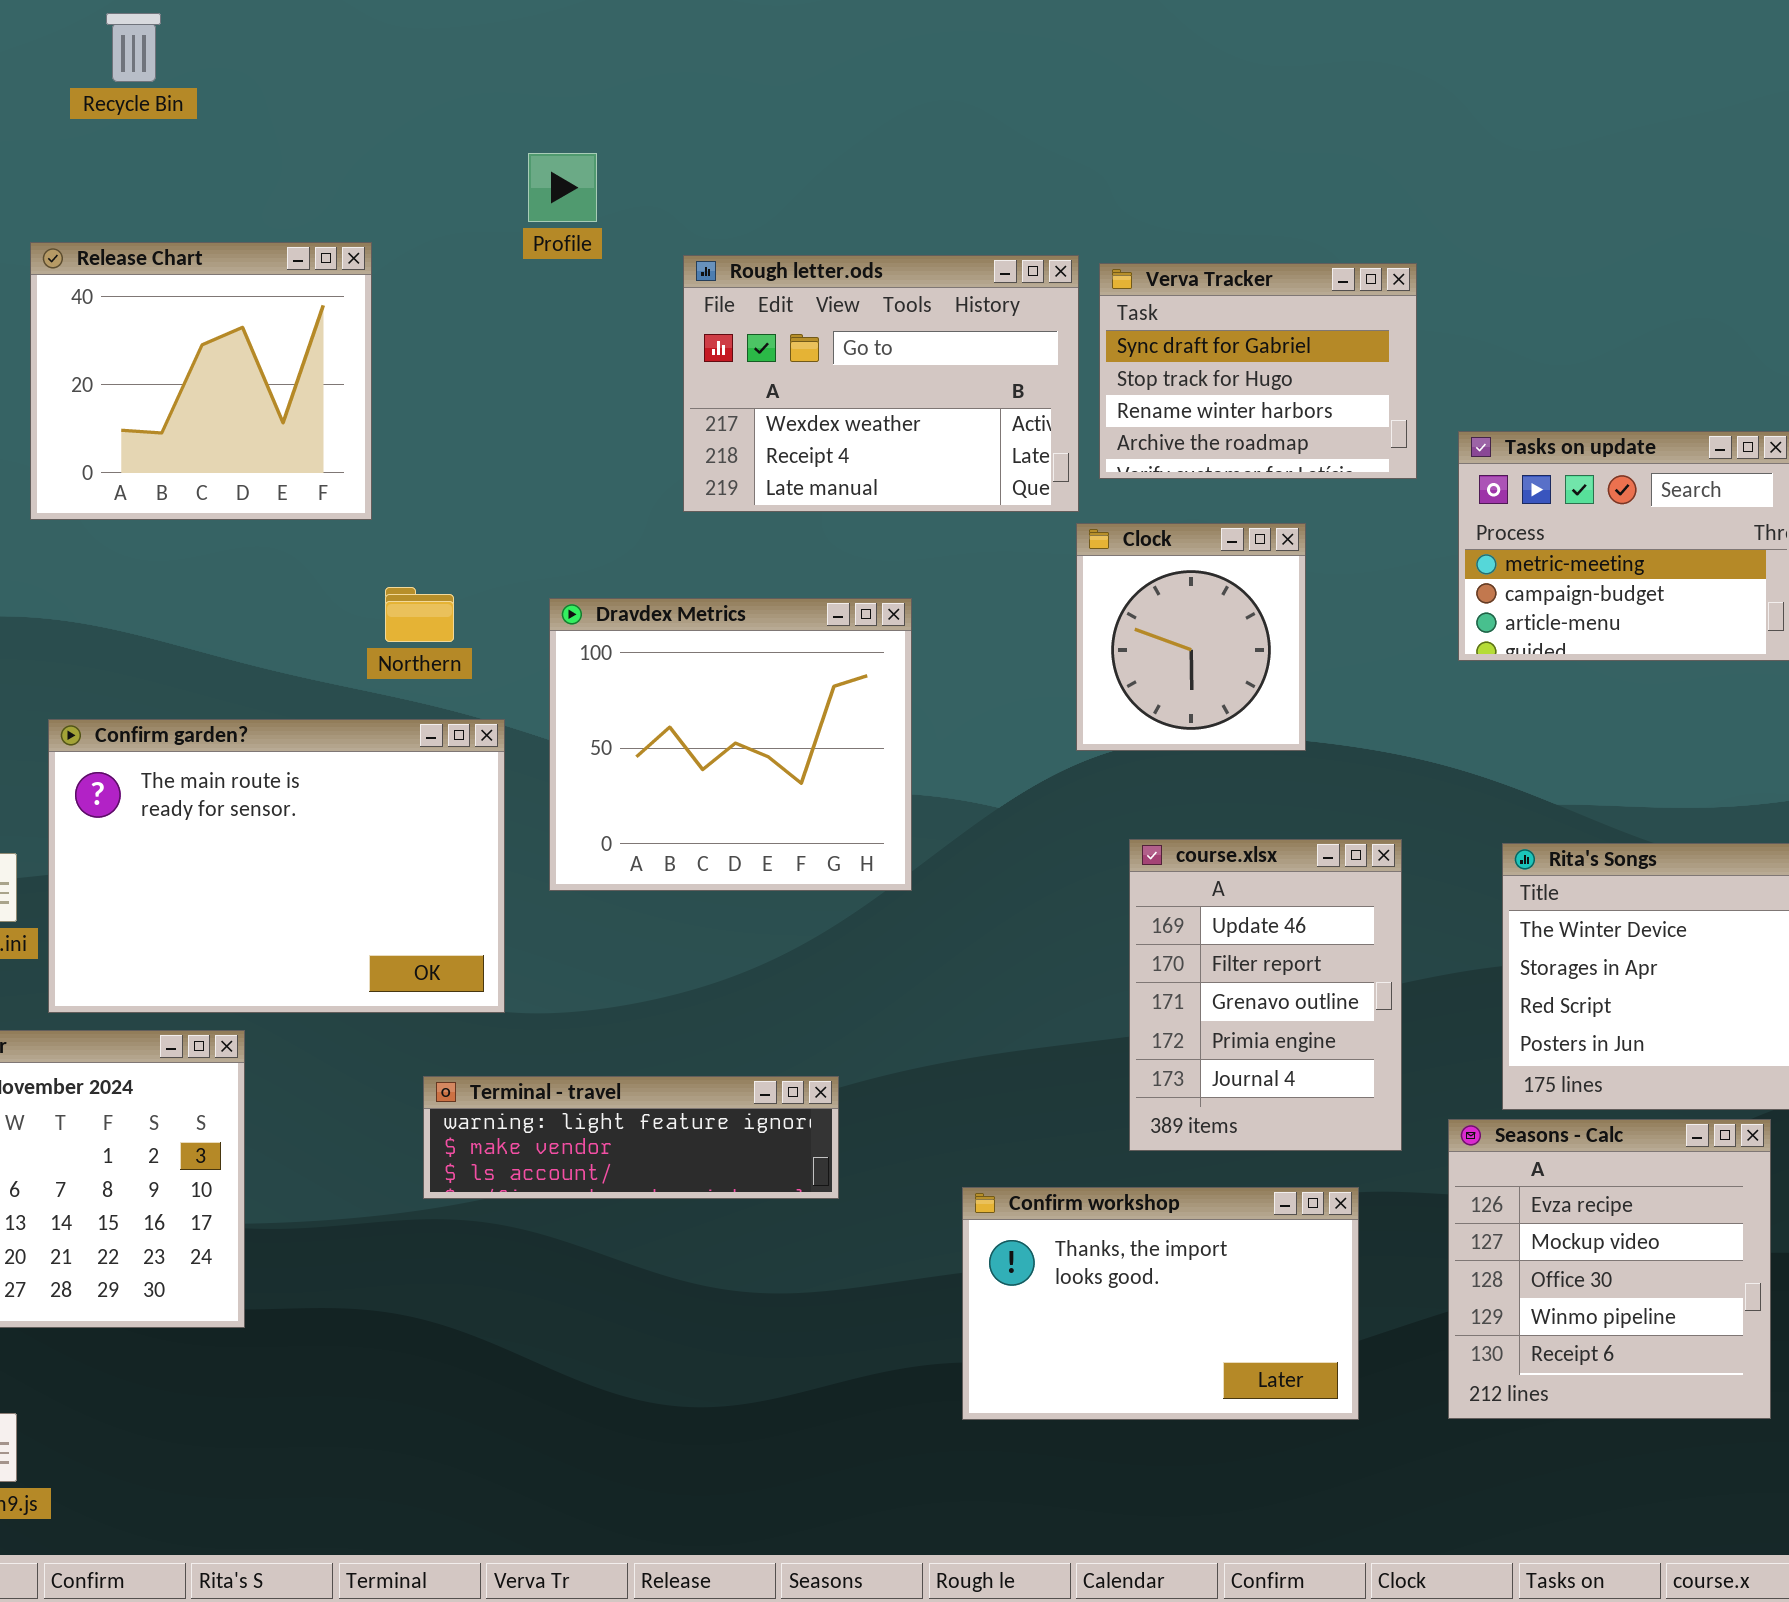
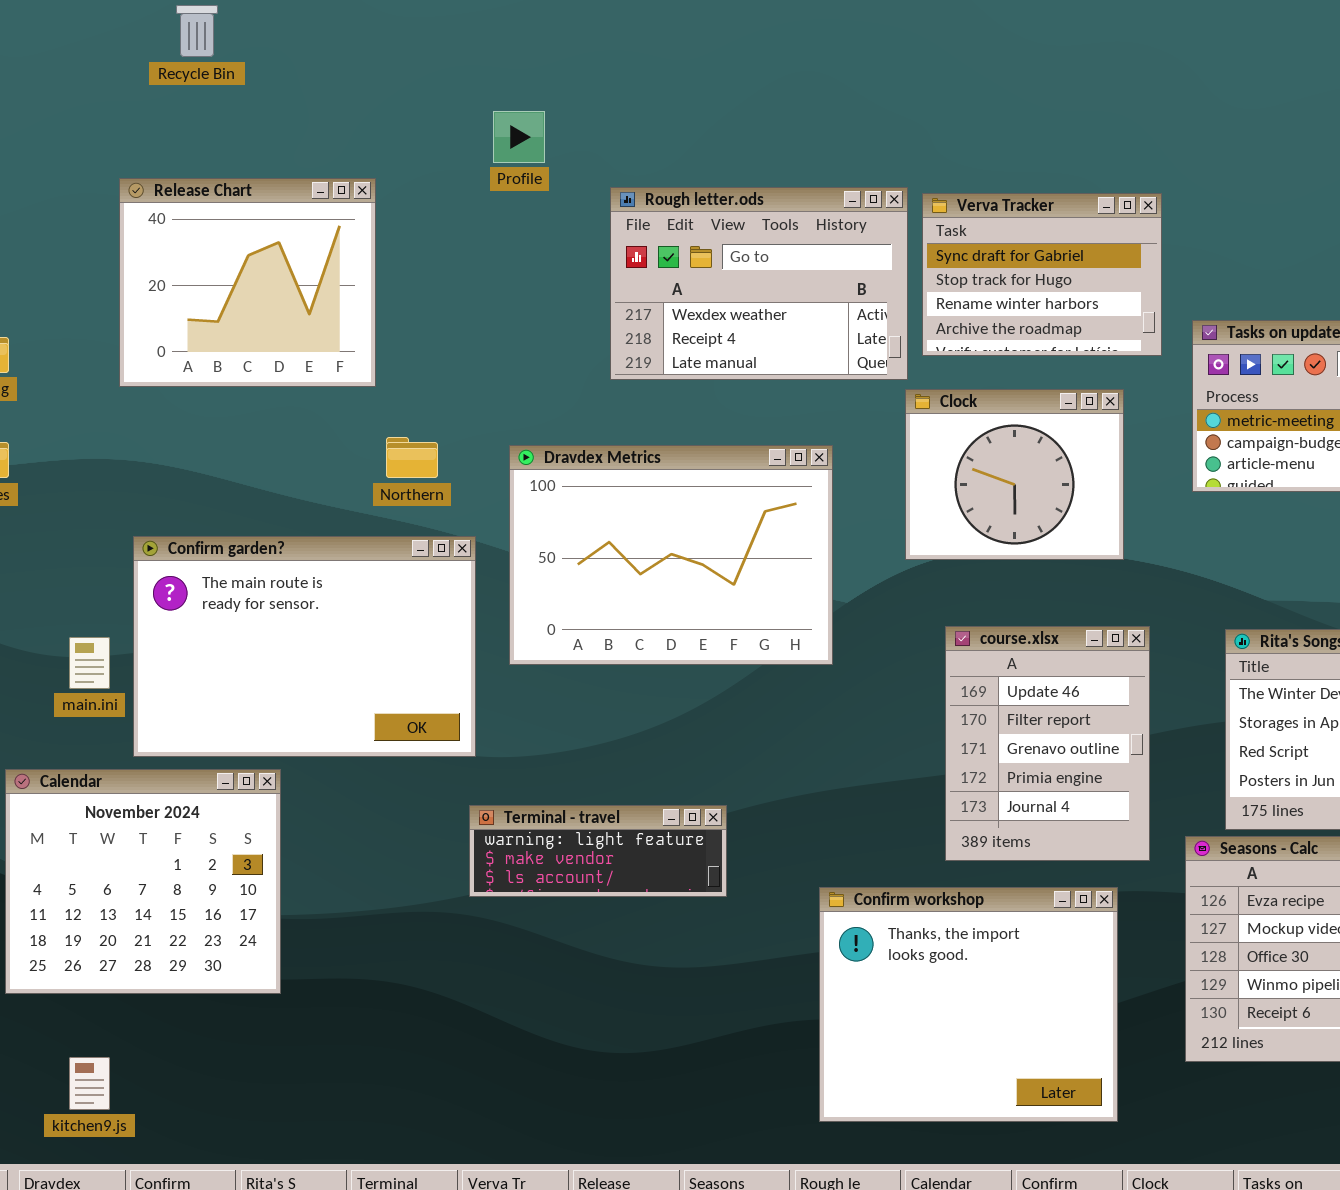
Clock: [1076,523,1306,751] -> [905,389,1124,560], resized
Dravdex Metrics: [549,598,912,891] -> [509,445,833,665], resized
Terminal - travel: [423,1076,839,1199] -> [469,805,727,897], resized
Confirm workshop: [962,1187,1359,1420] -> [819,887,1118,1122], resized

